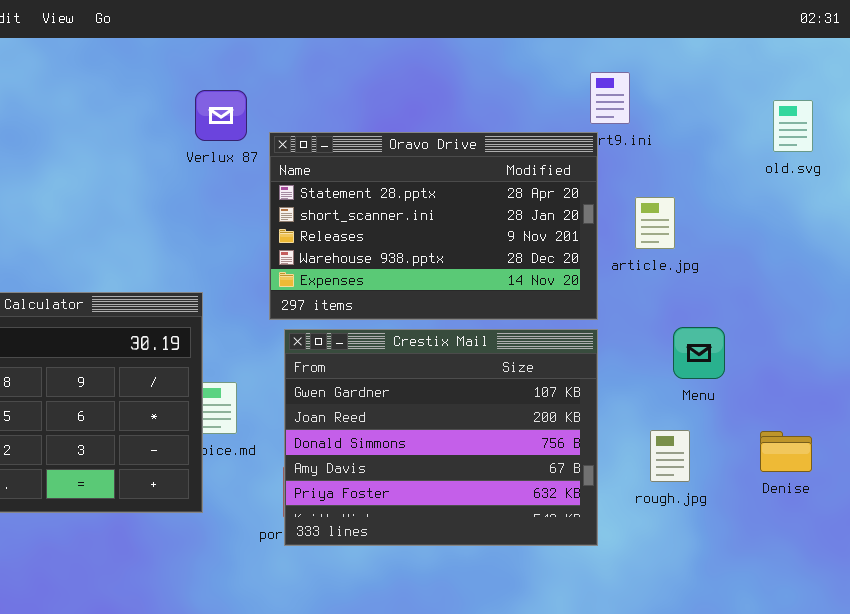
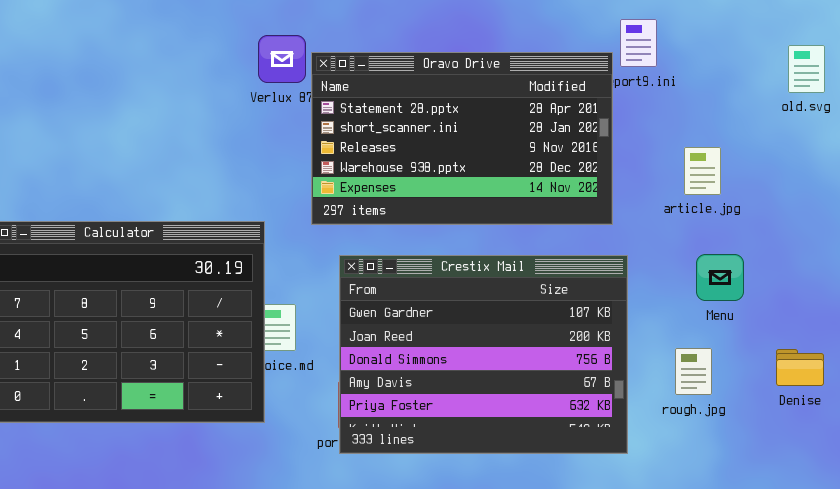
Oravo Drive: [269,132,598,320] -> [311,52,613,225], moved
article.jpg: [635,197,675,249] -> [684,147,721,195], moved

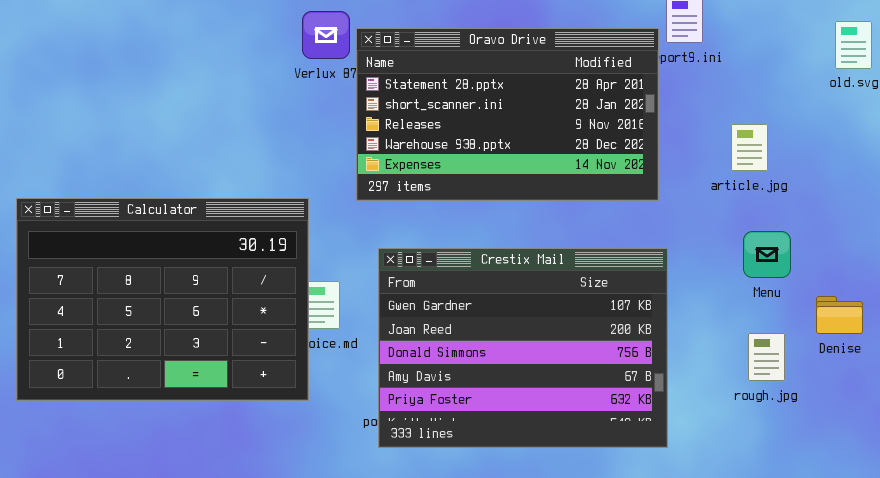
Crestix Mail: [339,255,628,454] -> [378,248,668,448], moved
rough.jpg: [675,348,712,395] -> [748,333,785,381], moved
Denise: [776,349,824,386] -> [816,296,863,334], moved

